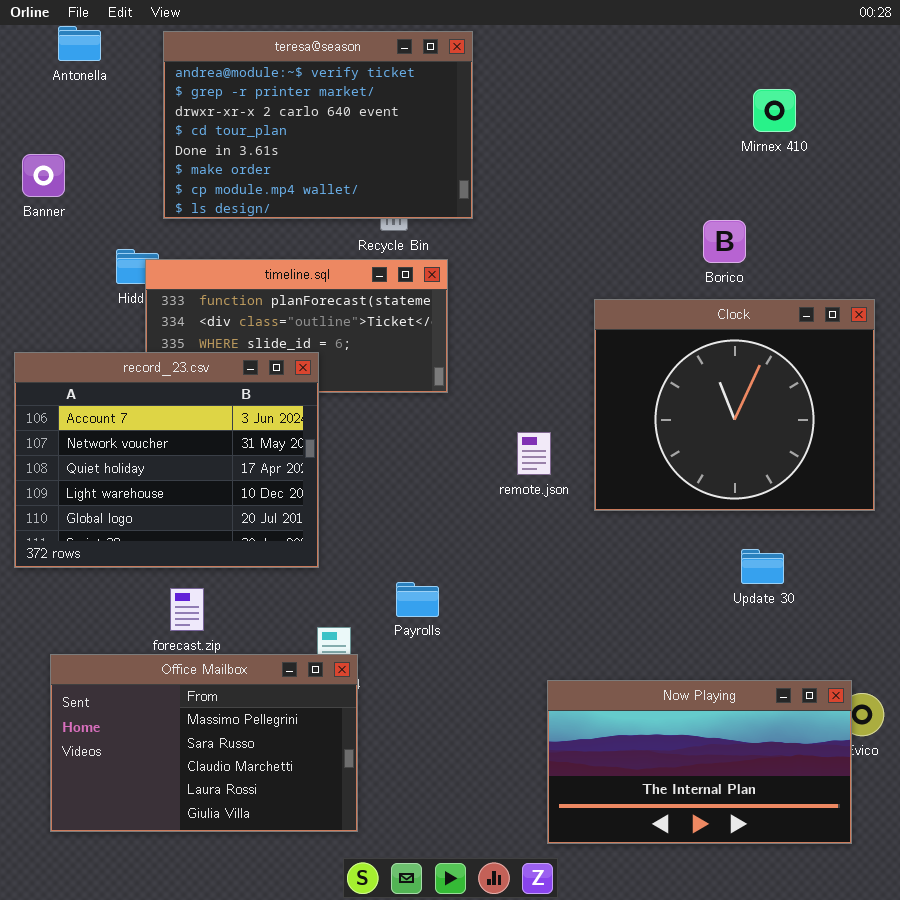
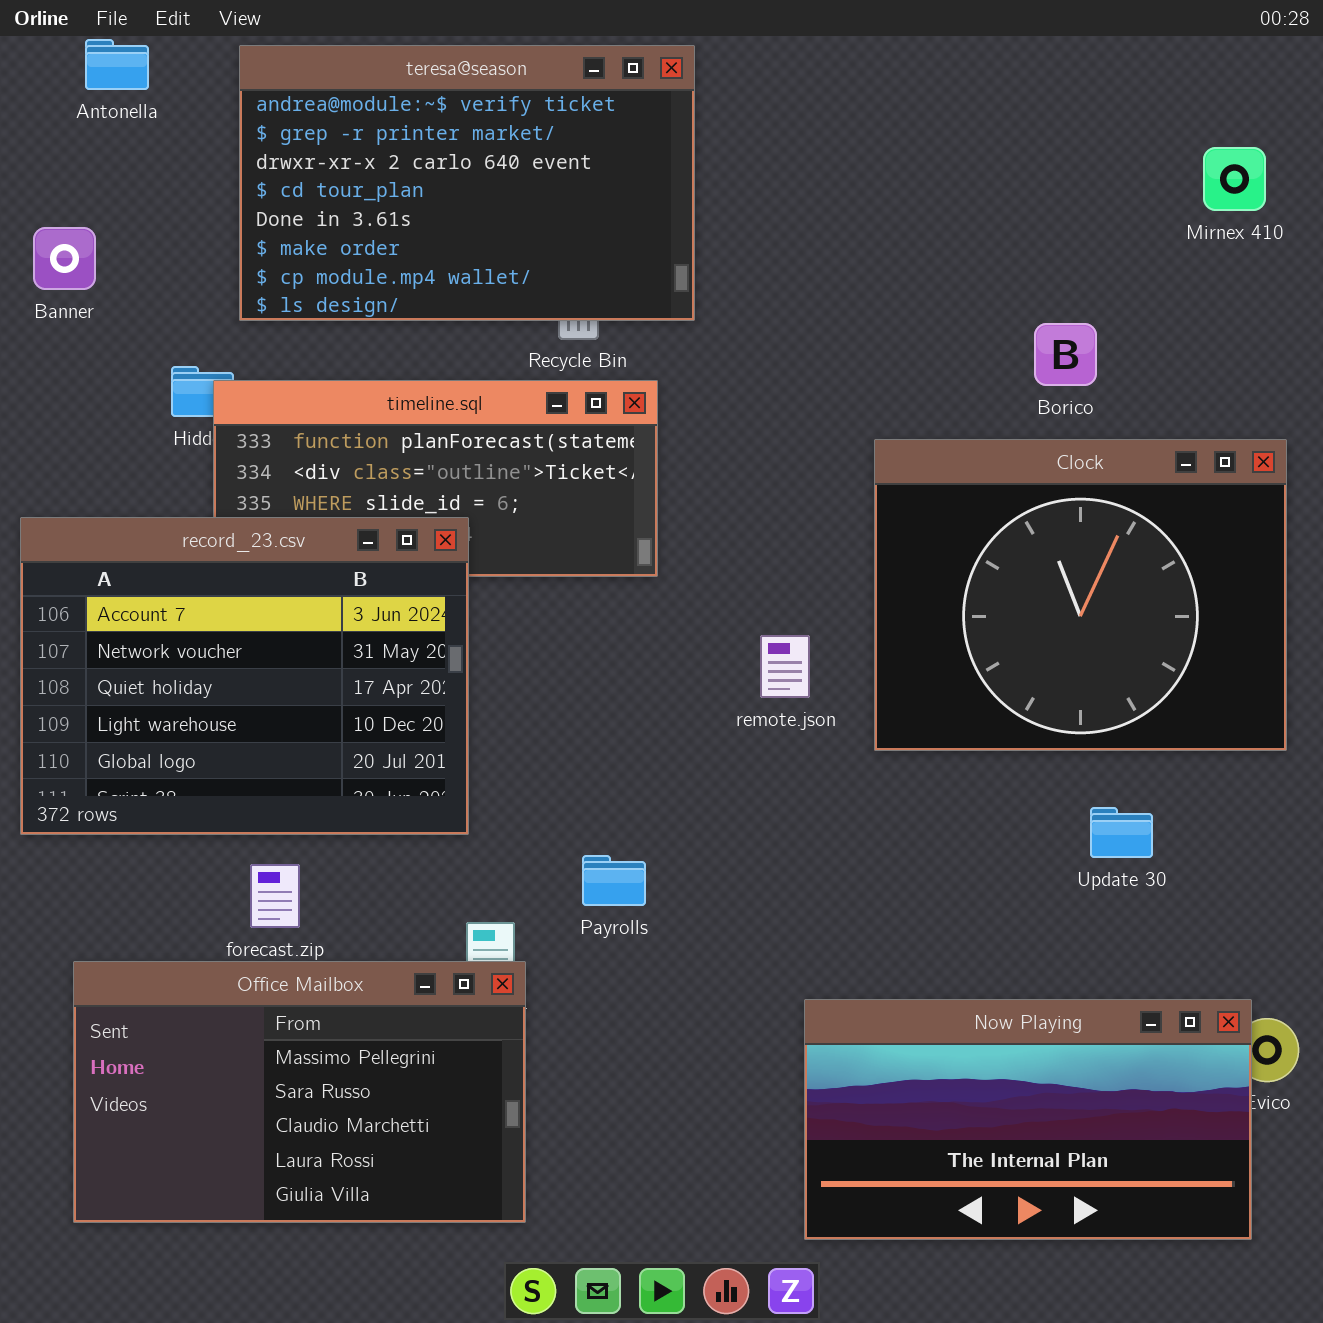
Mirnex 410: [753,89,796,132] -> [1203,147,1266,211], moved

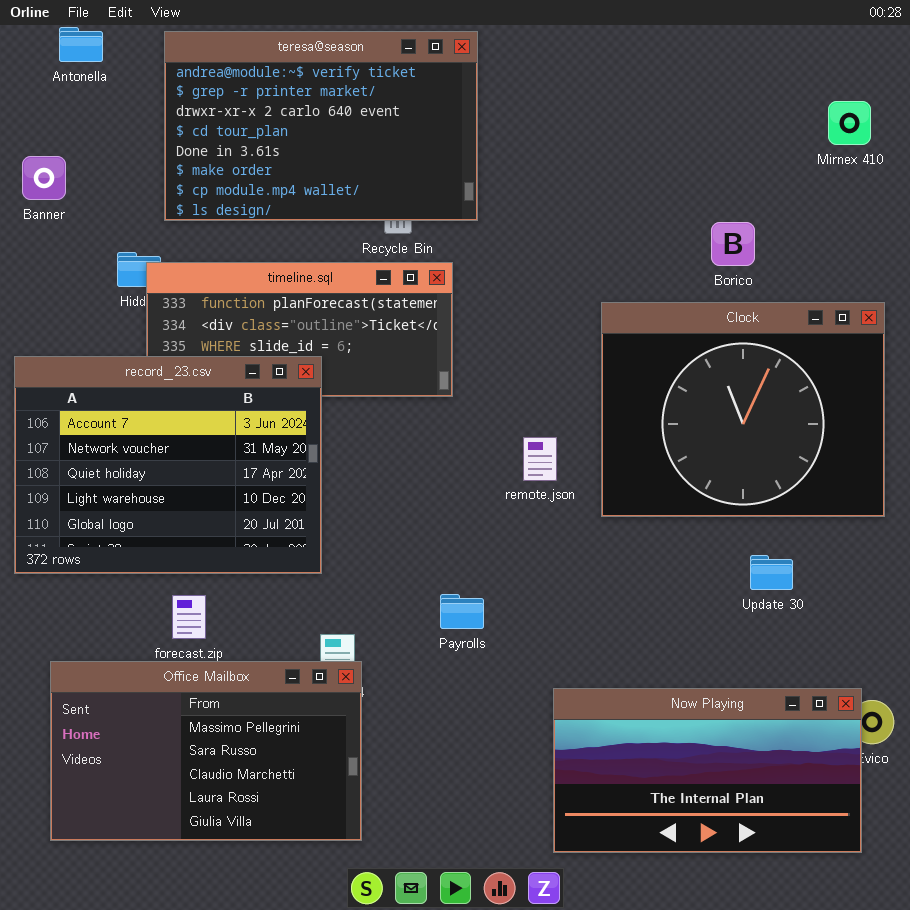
Payrolls: [582,855,646,906] -> [440,594,484,629], moved

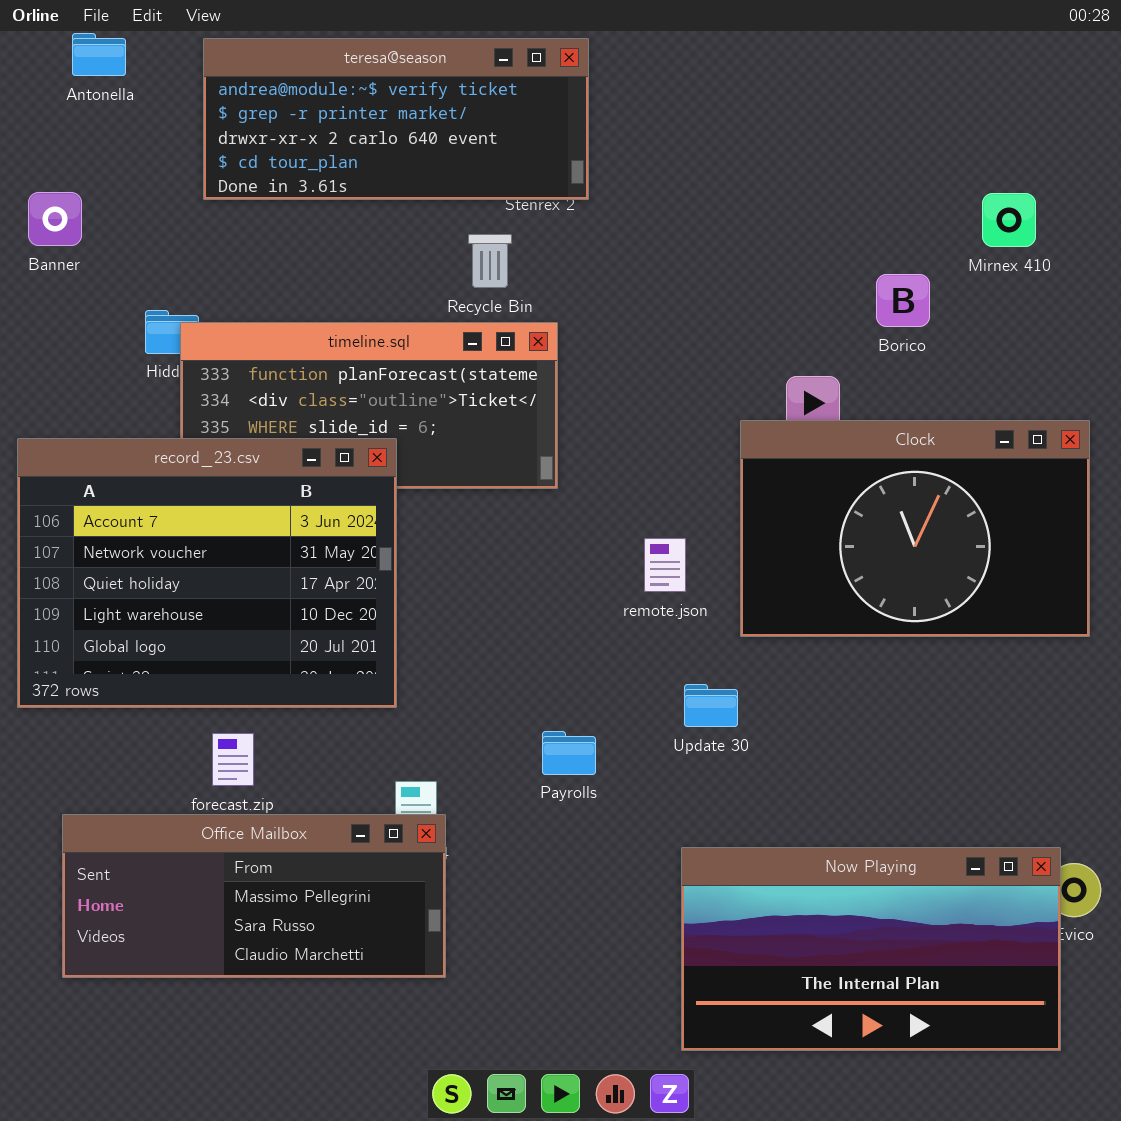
teresa@season: [164,31,478,221] -> [203,38,589,200], resized
Mirnex 410: [828,101,871,145] -> [982,193,1036,247], moved
Clock: [601,302,885,517] -> [740,420,1090,637], resized
Update 30: [750,555,793,590] -> [684,684,738,727], moved
Office Mailbox: [50,661,362,841] -> [62,814,446,978], resized

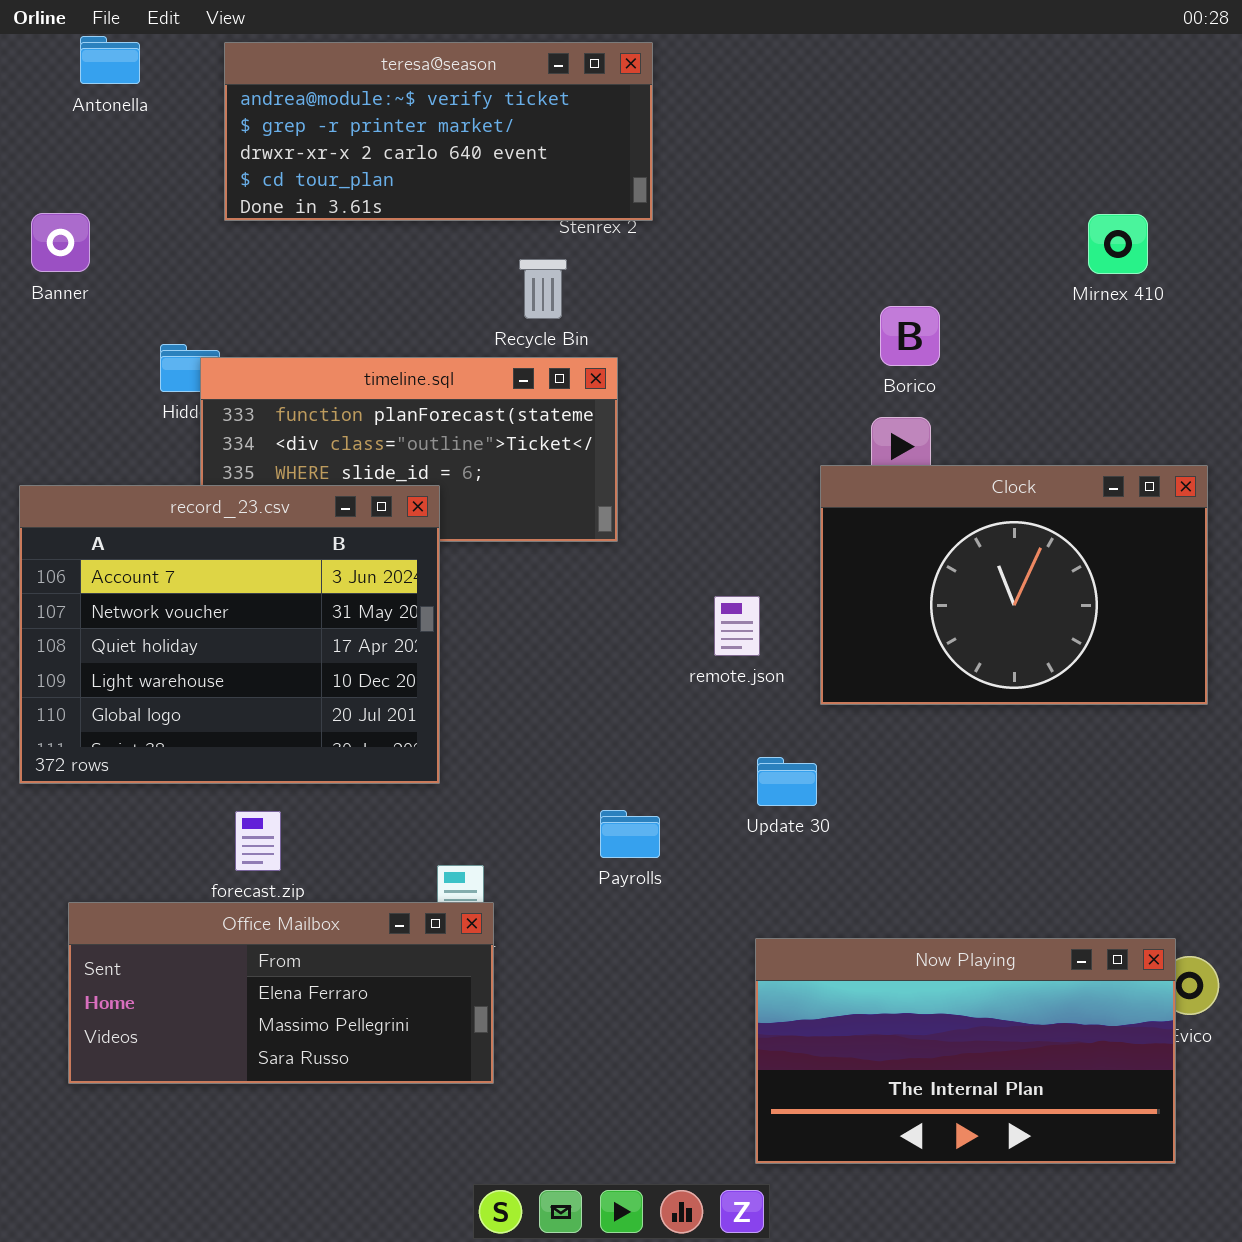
Borico: [876,274,930,327] -> [880,306,940,366], moved
Office Mailbox: [62,814,446,978] -> [68,902,494,1084], scrolled up 1 row

